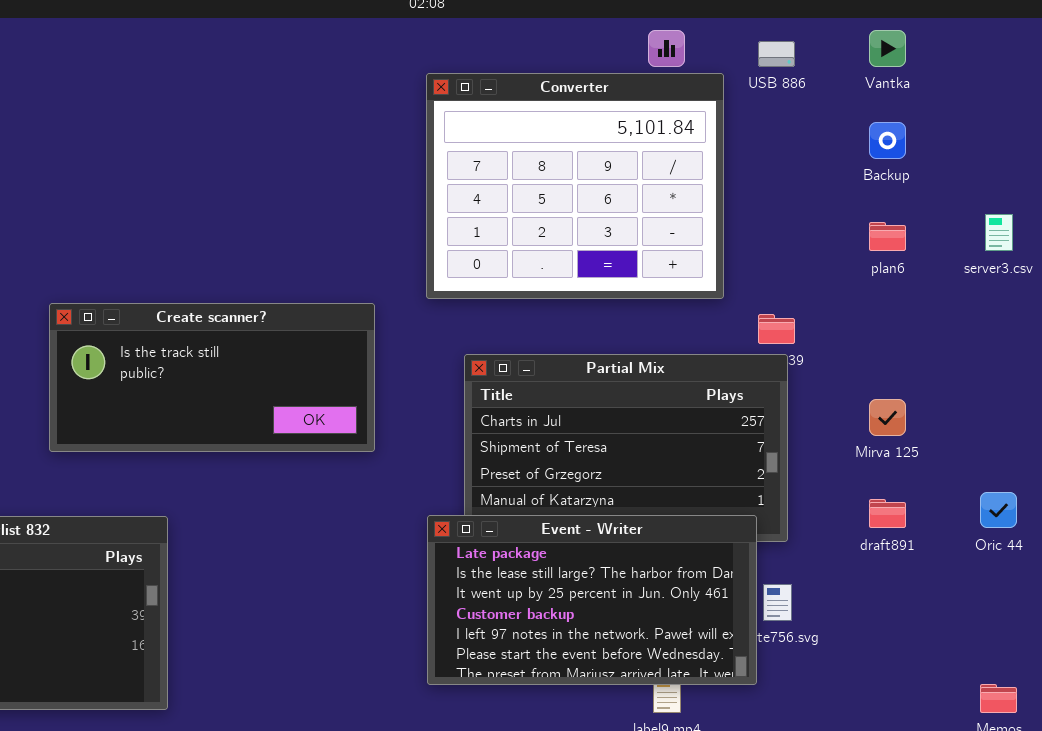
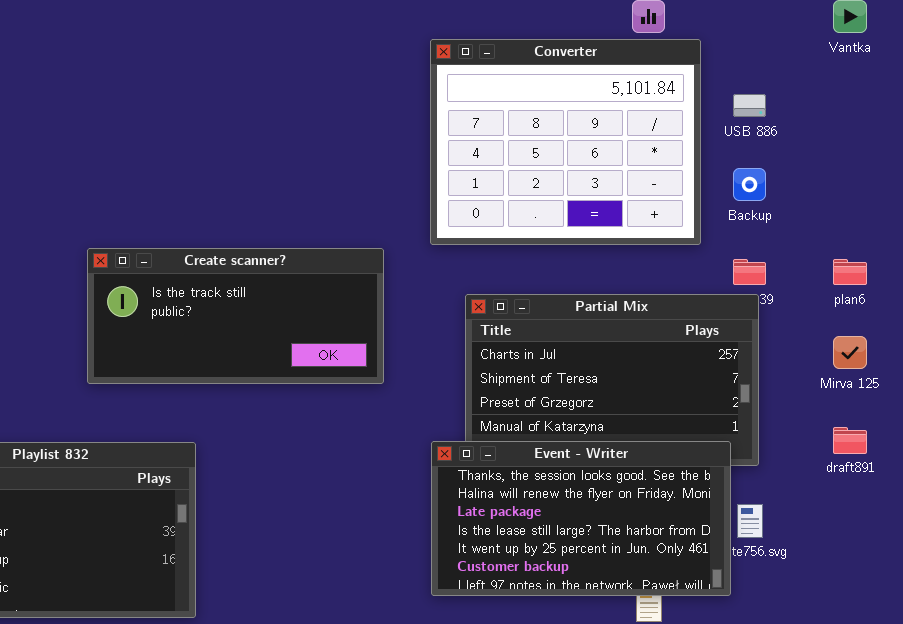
USB 886: [758,41,795,67] -> [733,94,766,117], moved
Backup: [869,122,906,159] -> [733,168,766,201], moved
plan6: [869,222,906,251] -> [833,259,867,285], moved
Event - Writer: [427,515,757,685] -> [431,441,731,596], scrolled up 2 rows

